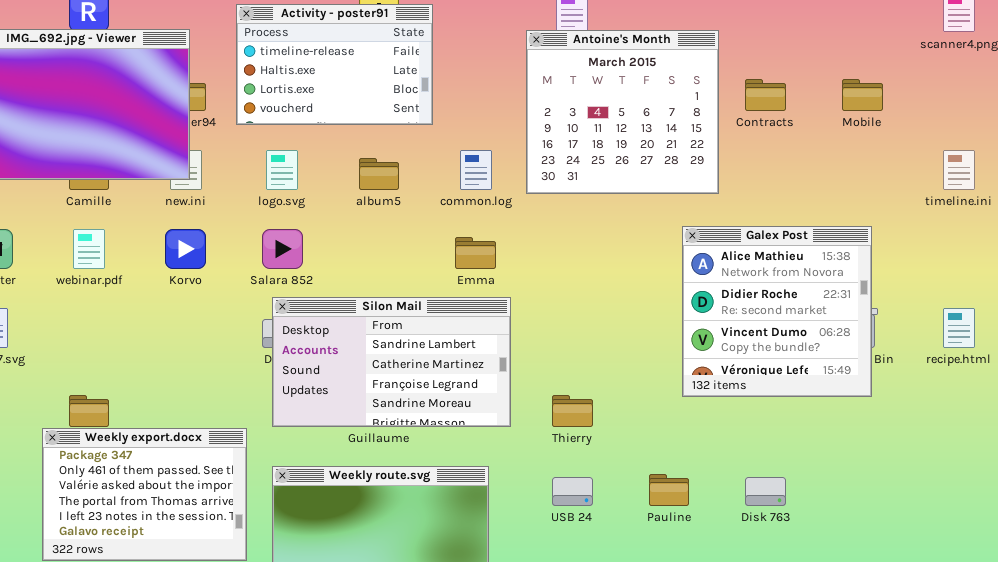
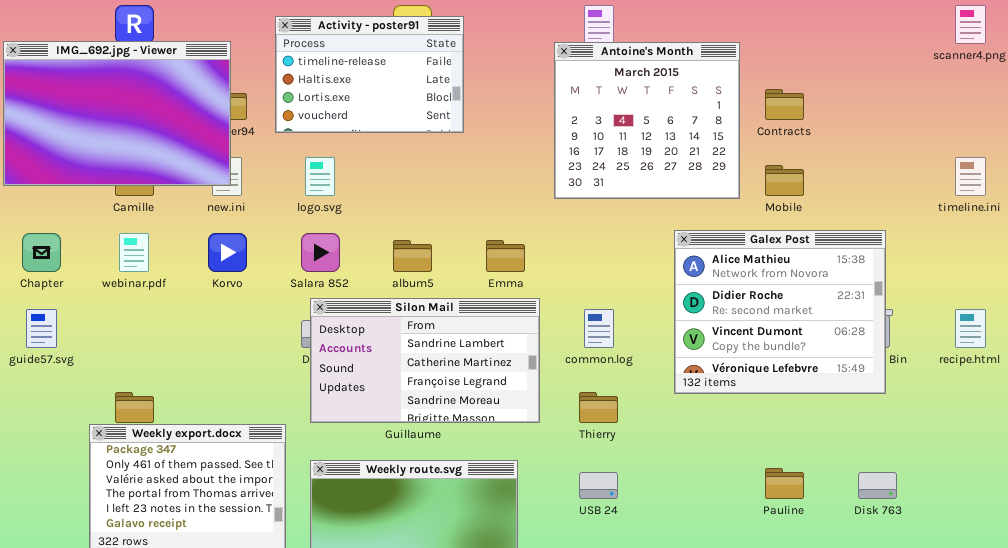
Mobile: [842,79,883,111] -> [765,165,804,196], moved
common.log: [460,150,492,190] -> [584,309,614,348], moved
album5: [359,158,399,190] -> [393,240,432,272], moved
Galex Post: [682,226,872,397] -> [674,230,886,394], resized
Pauline: [649,474,689,506] -> [765,468,804,499], moved
Disk 763: [745,477,786,506] -> [858,472,897,499], moved

